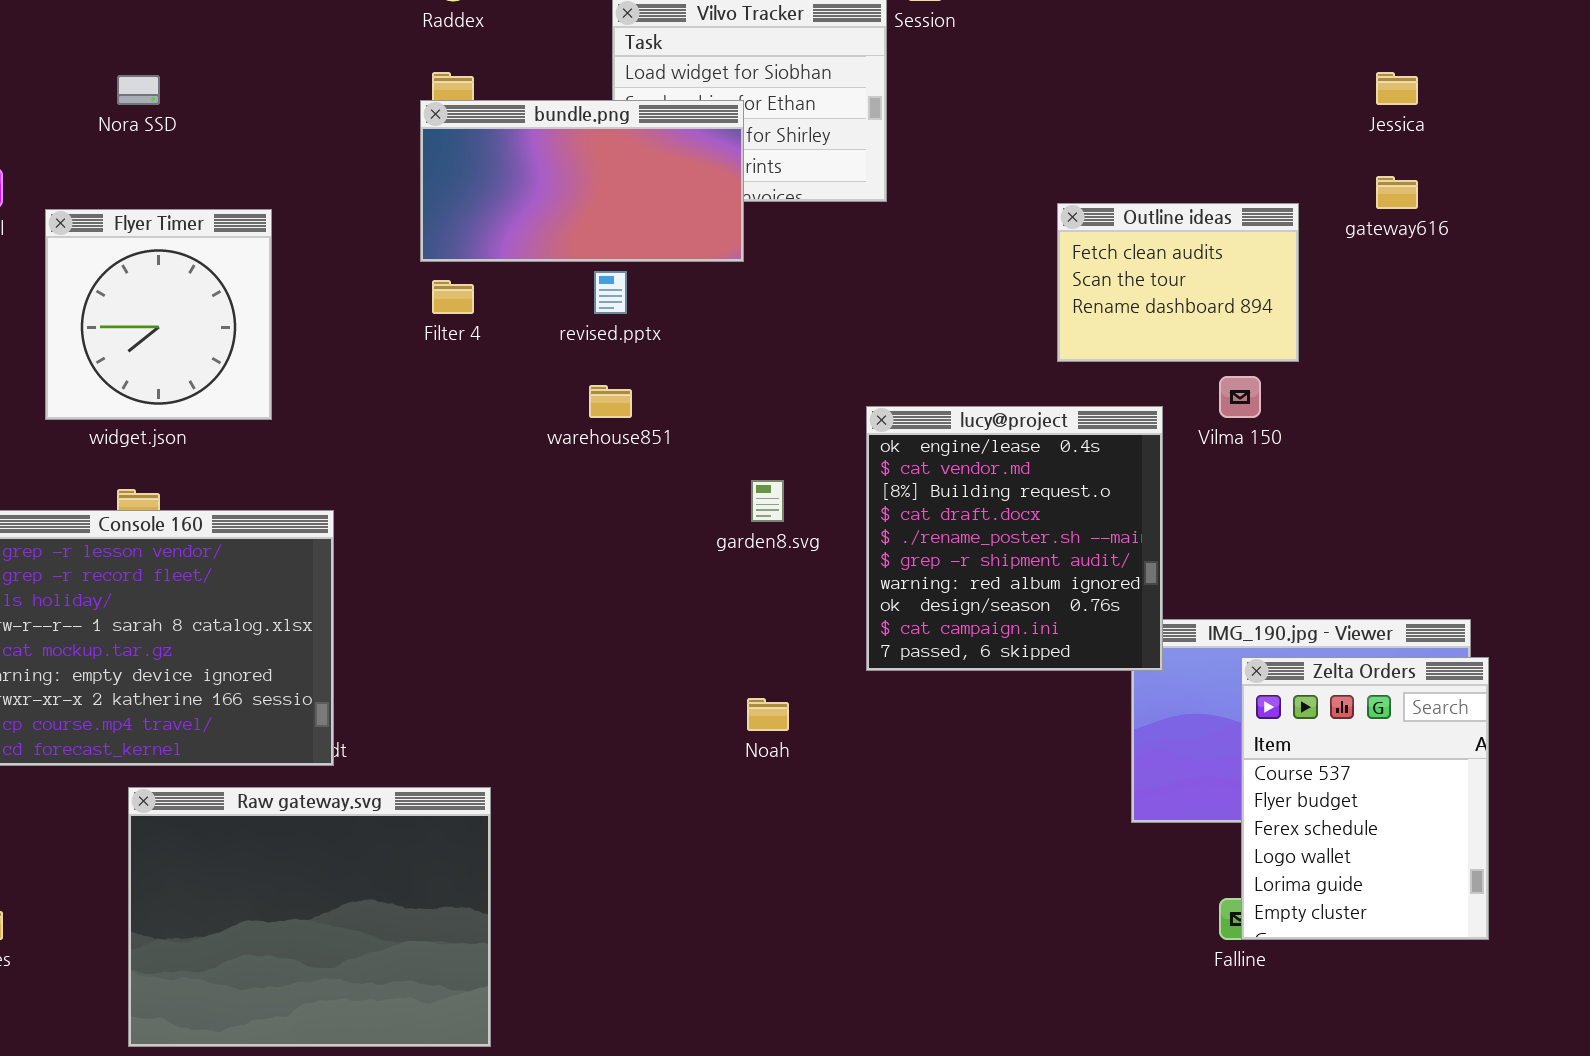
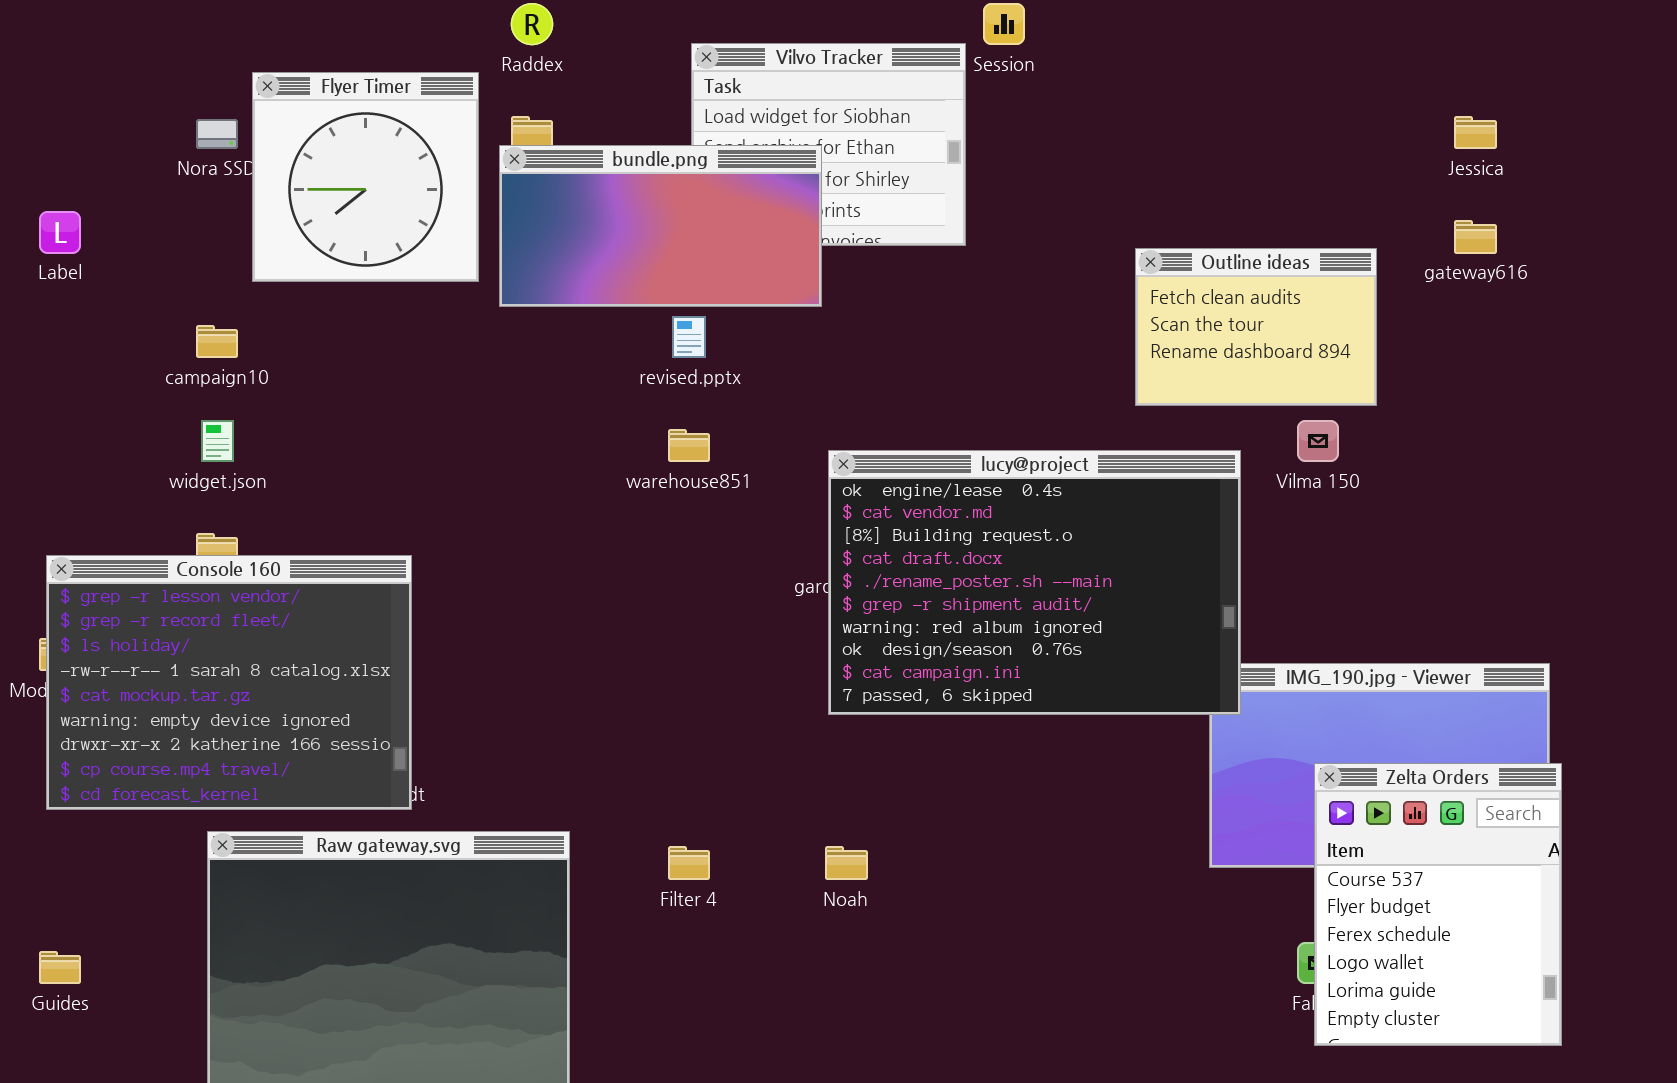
Flyer Timer: [45,209,272,420] -> [252,72,479,282], moved
Filter 4: [432,280,474,314] -> [668,846,710,880], moved
lucy@project: [866,406,1163,671] -> [828,450,1241,715], resized
Zelta Orders: [1241,657,1489,940] -> [1314,763,1562,1046], moved
Noah: [747,698,789,731] -> [825,846,868,880], moved

